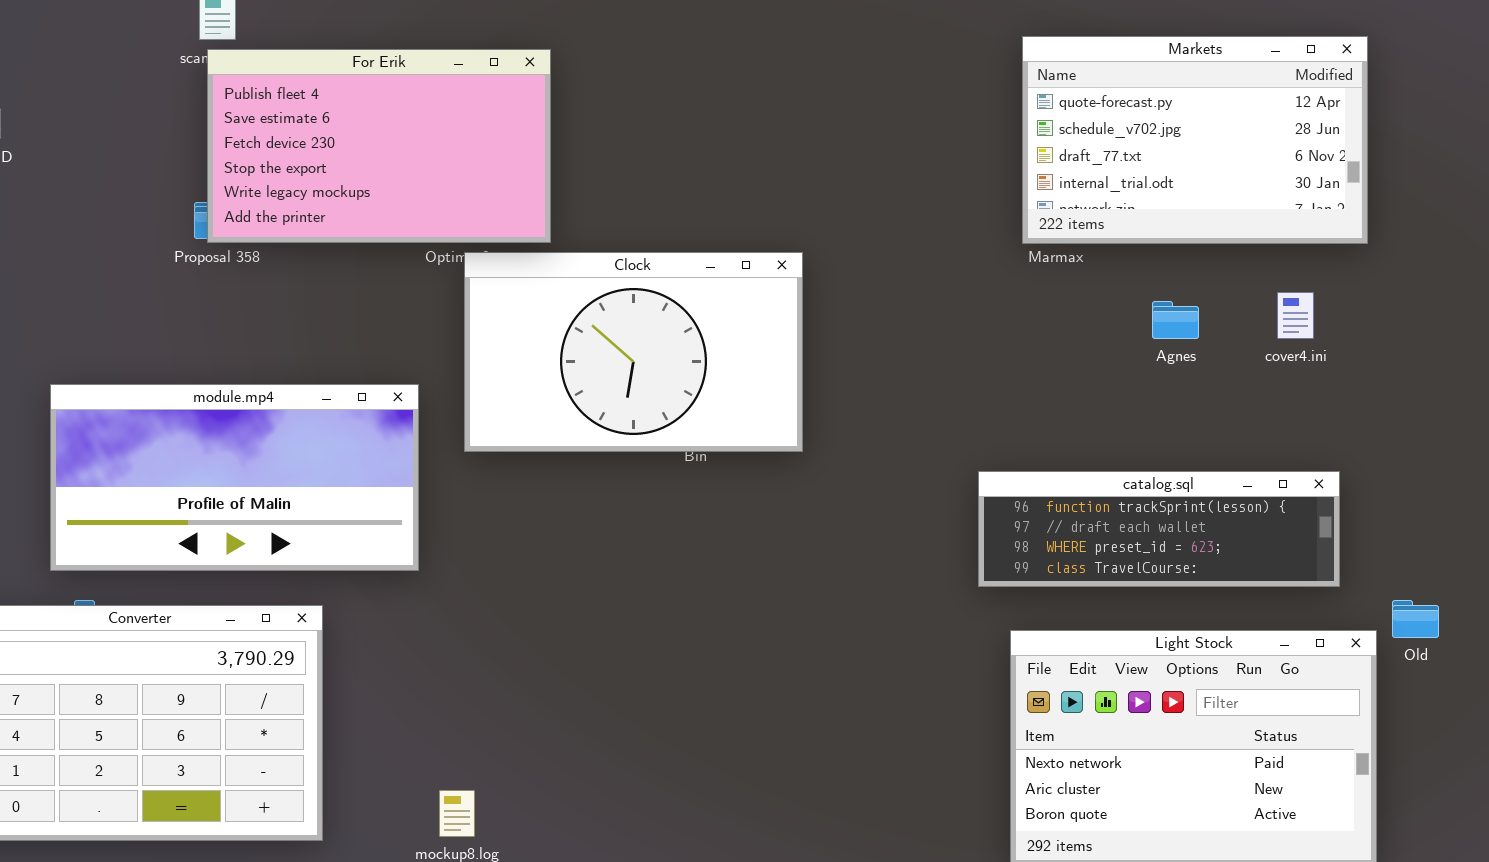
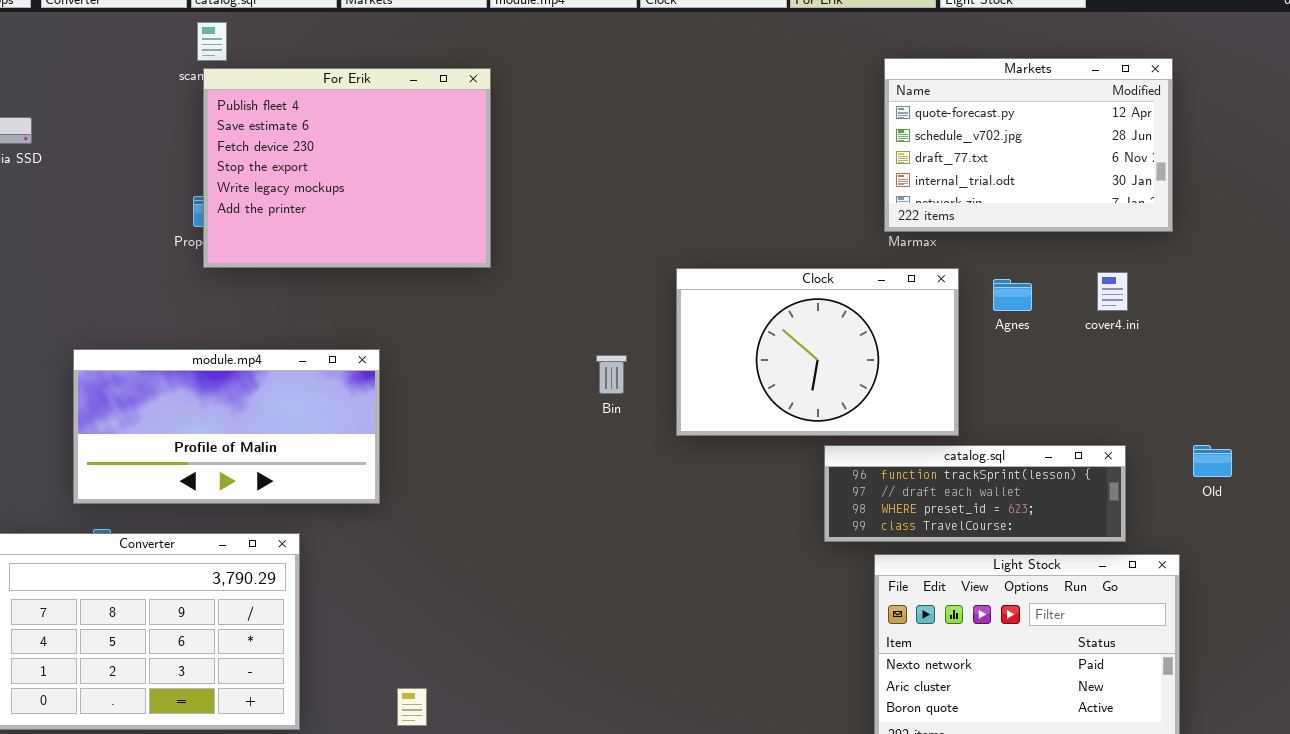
For Erik: [207,49,551,243] -> [203,68,491,268], resized
Clock: [464,252,803,452] -> [676,268,959,436], moved
catalog.sql: [978,471,1340,587] -> [824,445,1126,542], moved
Old: [1392,600,1439,638] -> [1193,445,1232,477], moved

